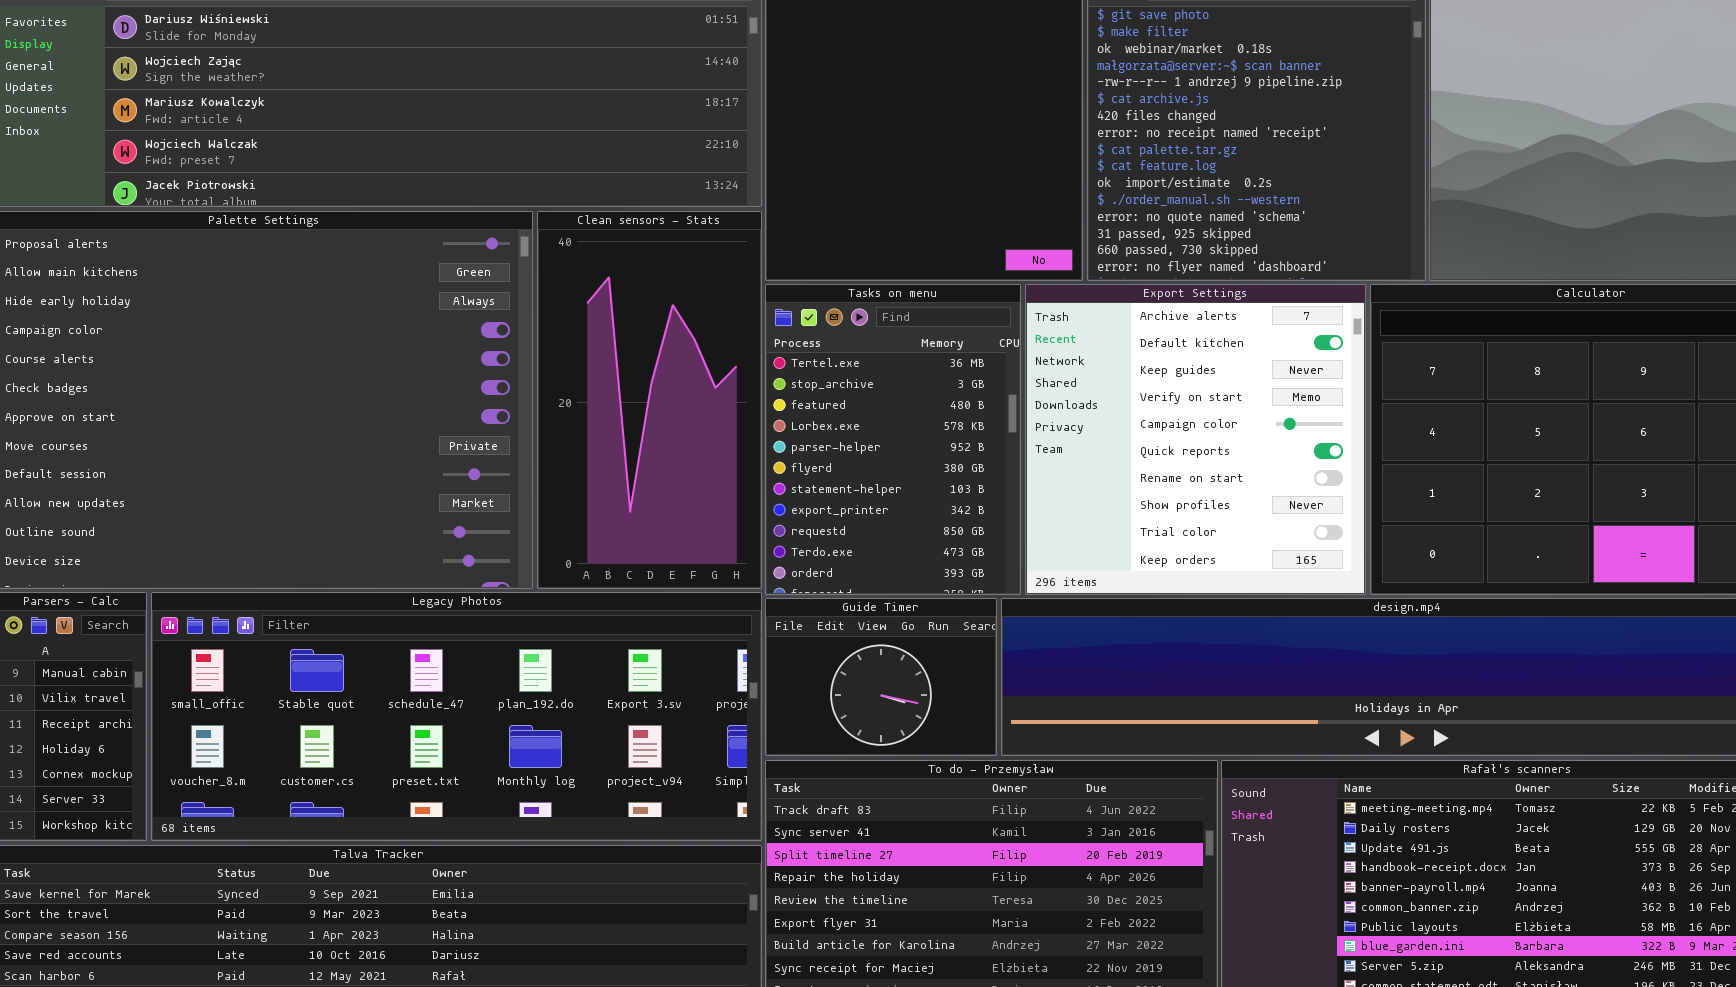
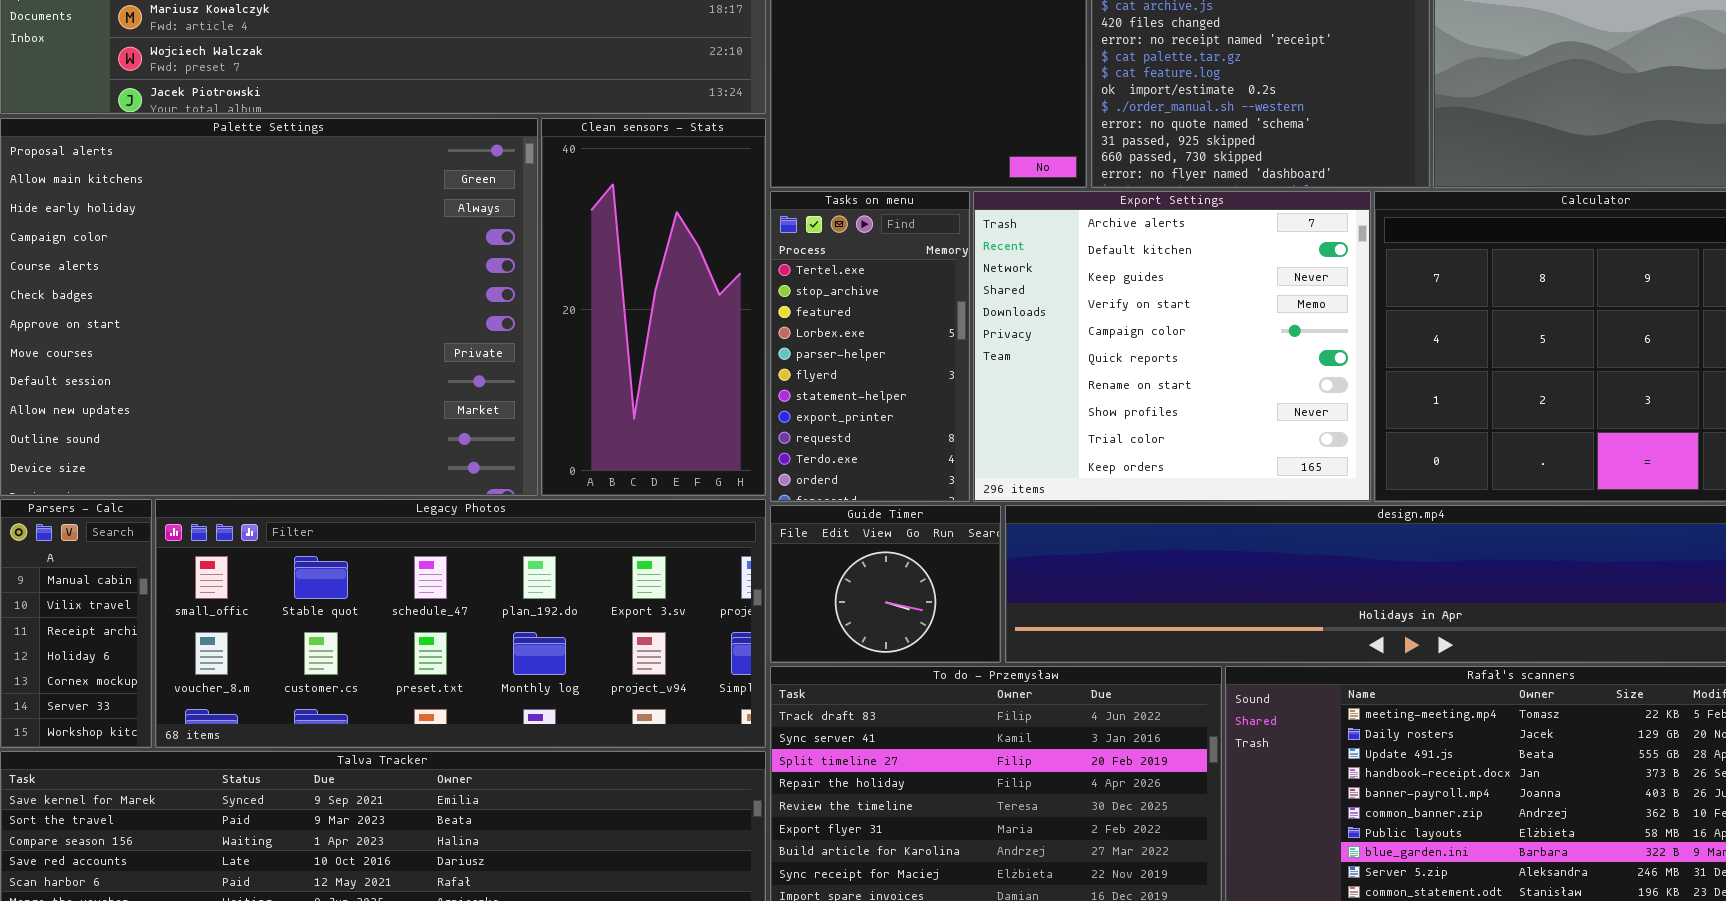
Tasks on menu: [765,284,1021,595] -> [770,191,970,502], resized
Export Settings: [1025,284,1366,595] -> [973,191,1371,502], resized

